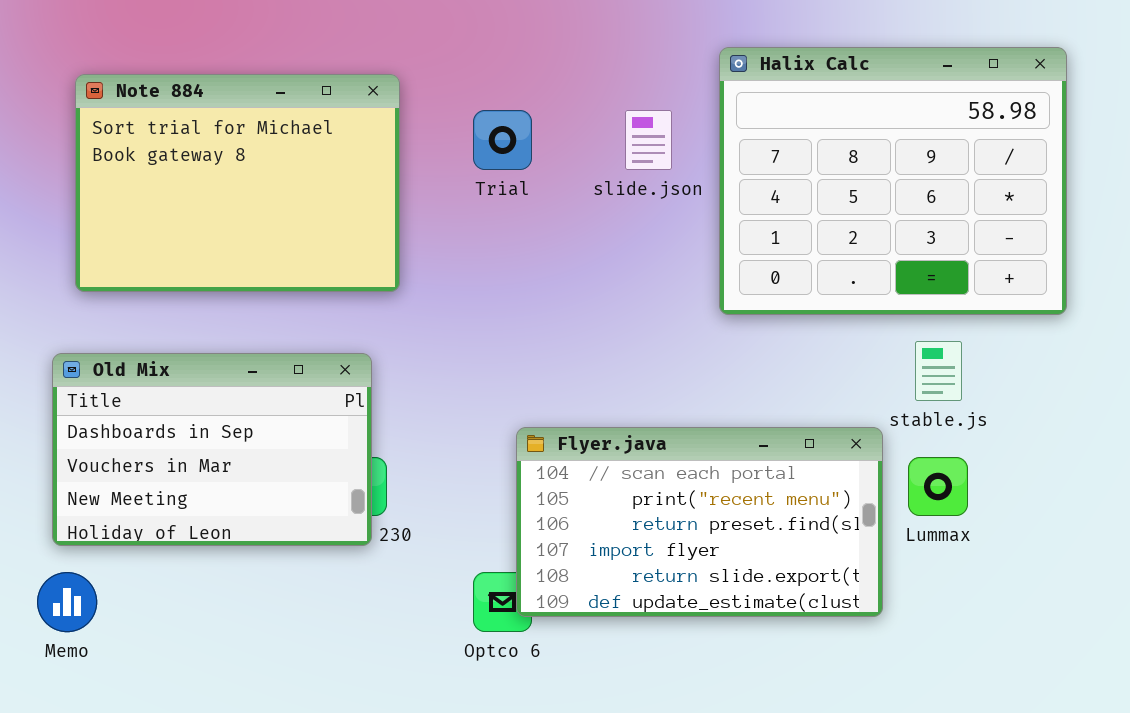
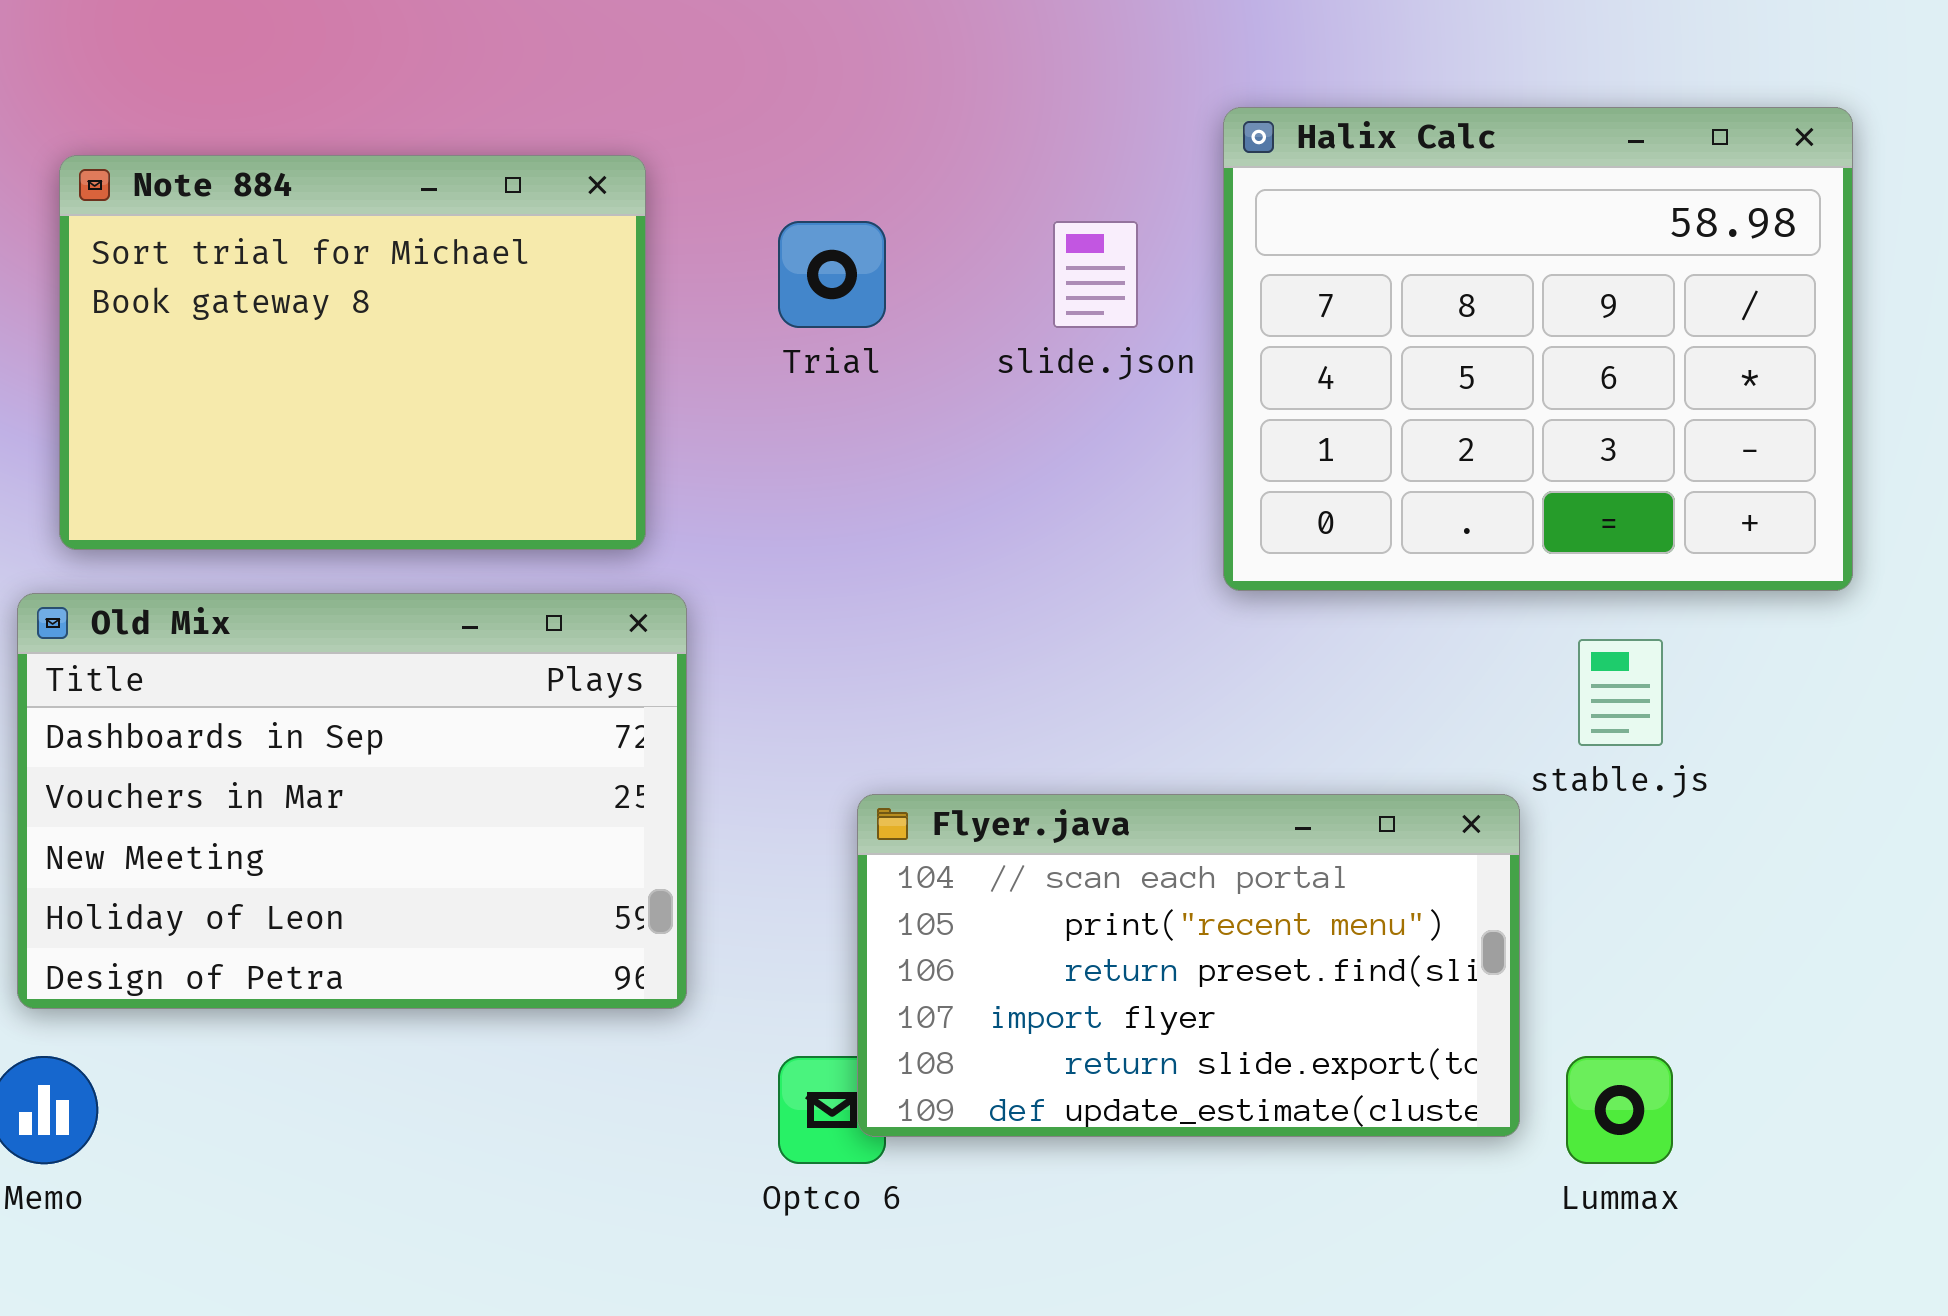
Old Mix: [52,353,372,546] -> [17,593,687,1009], resized
Lummax: [908,457,968,516] -> [1566,1056,1673,1164], moved

